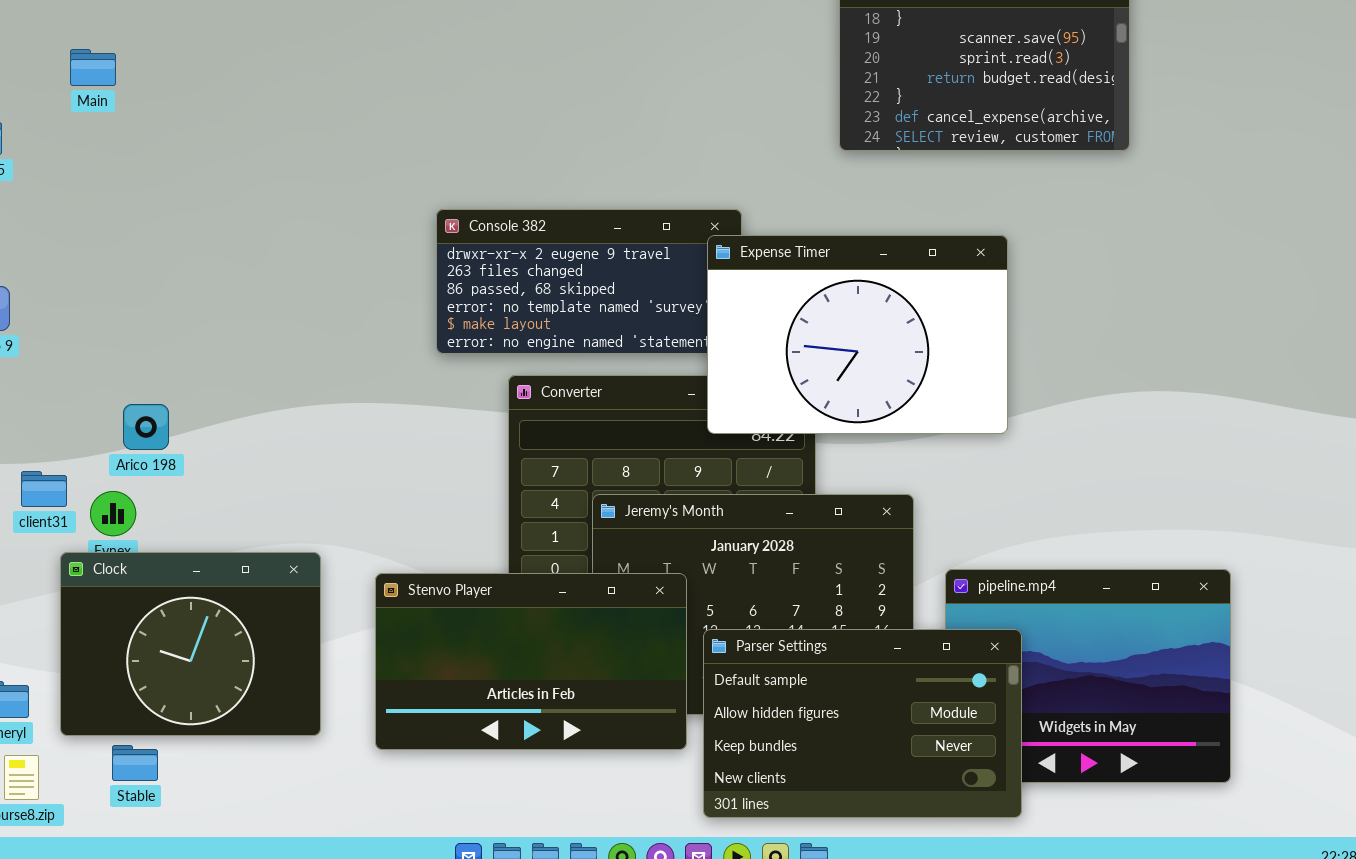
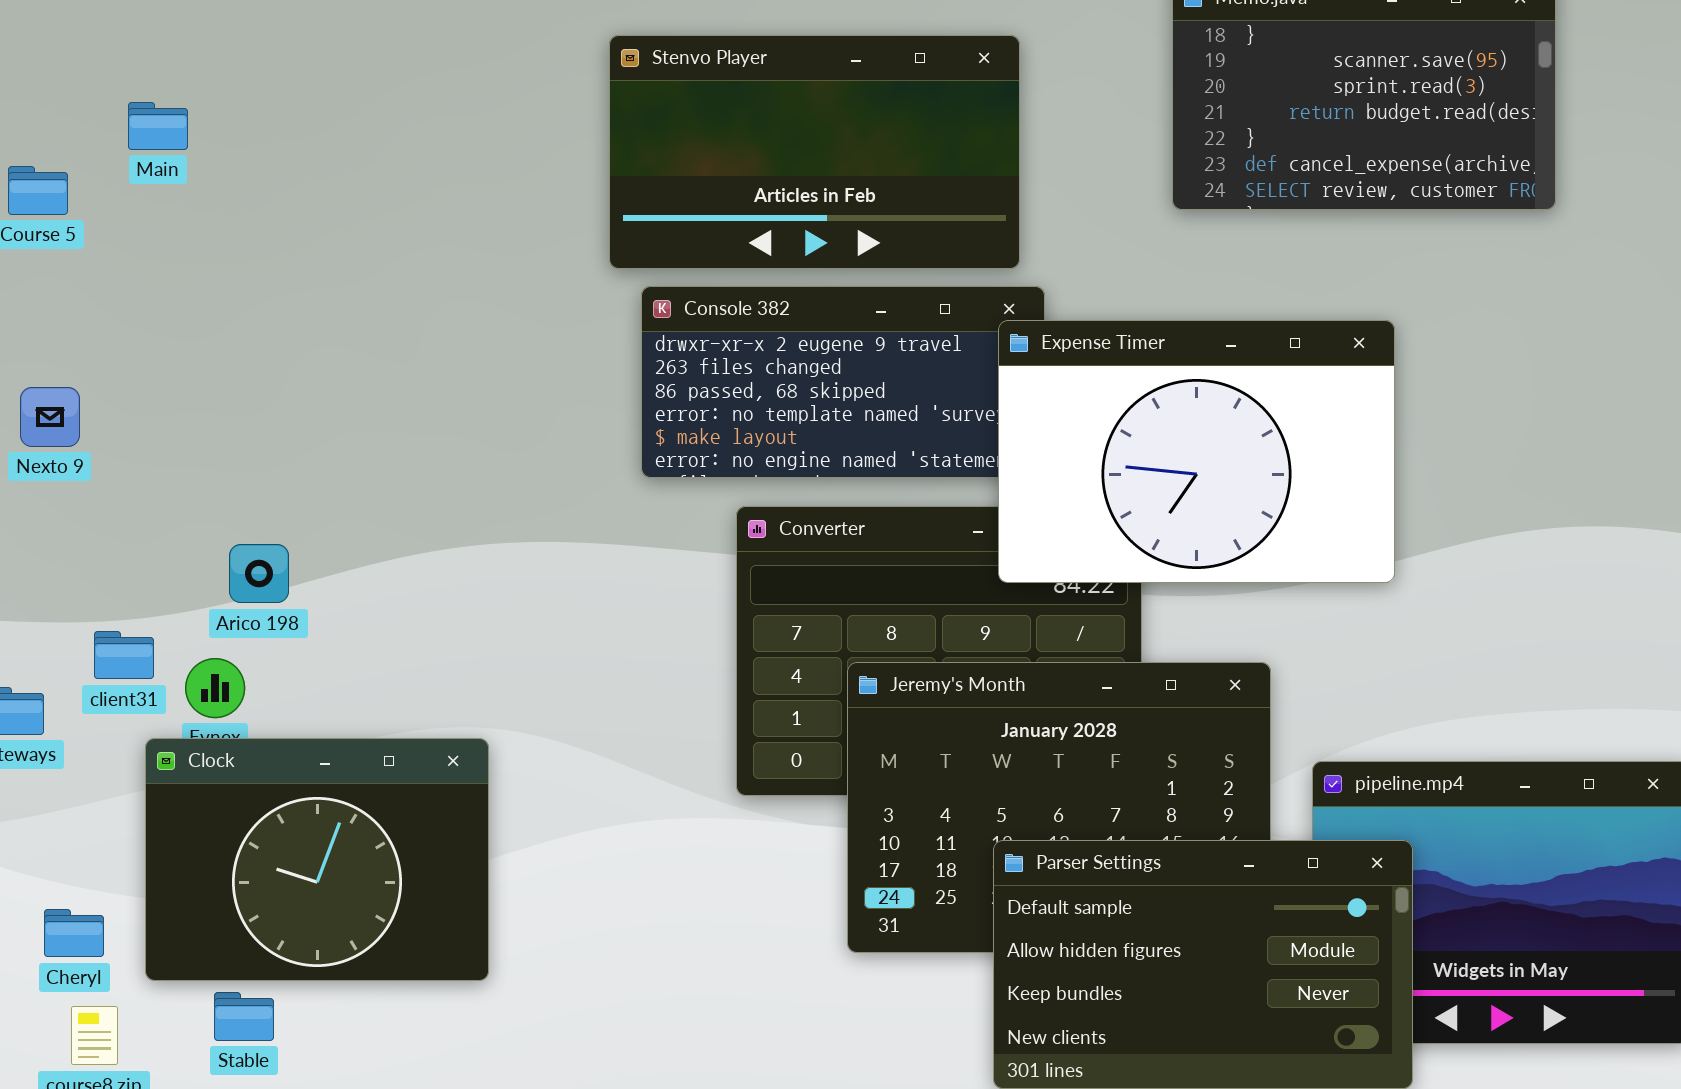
Main: [70,49,116,86] -> [128,102,188,150], moved
Stenvo Player: [375,573,687,750] -> [609,35,1020,269], moved

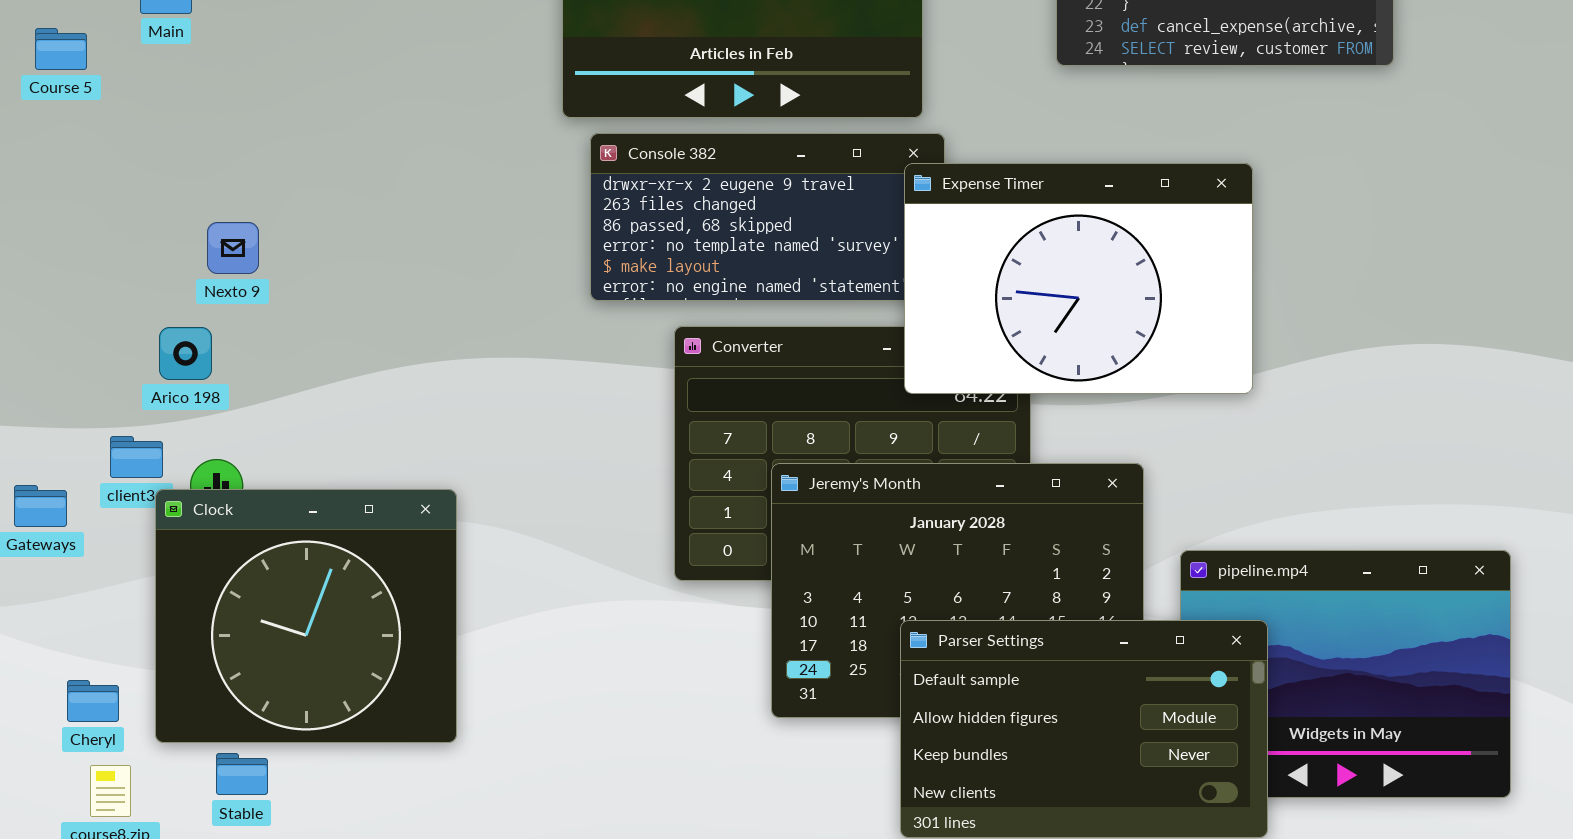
Nexto 9: [20,387,80,447] -> [207,222,259,274], moved
Arico 198: [229,544,289,603] -> [159,327,212,380], moved
Clock: [145,738,489,981] -> [155,489,457,743], resized

